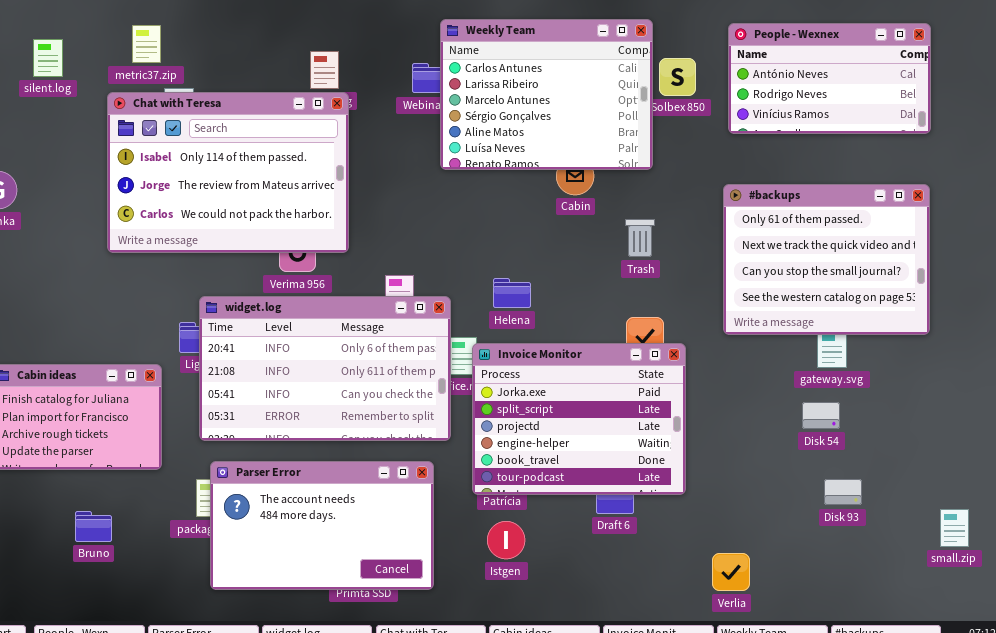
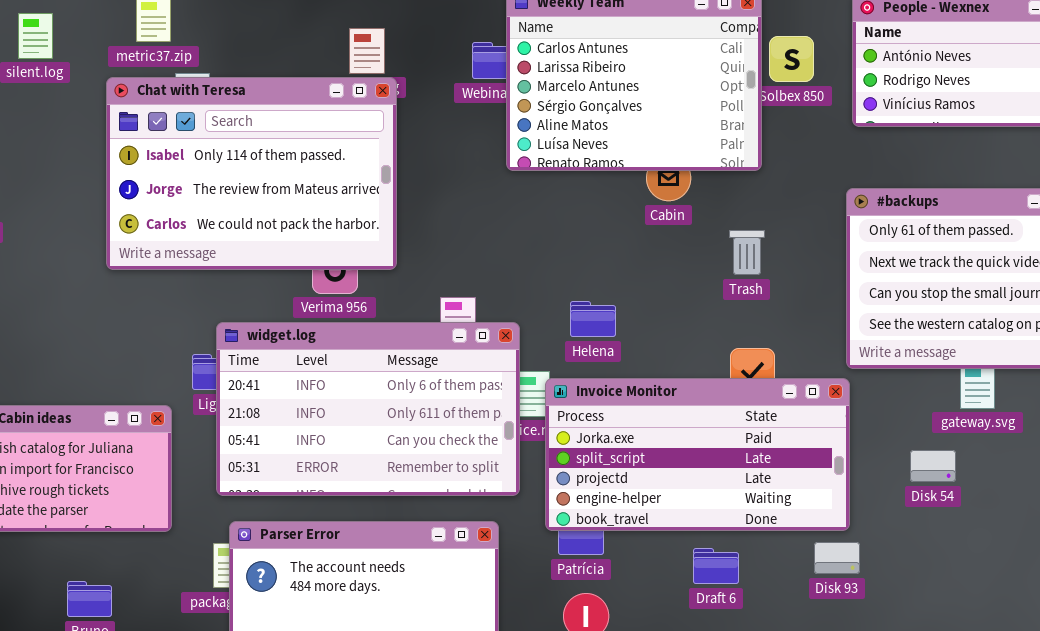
Invoice Monitor: [472,343,686,495] -> [545,378,850,531], resized
Disk 54: [802,402,840,429] -> [910,450,956,482], moved
Disk 93: [824,479,862,505] -> [814,542,860,574], moved

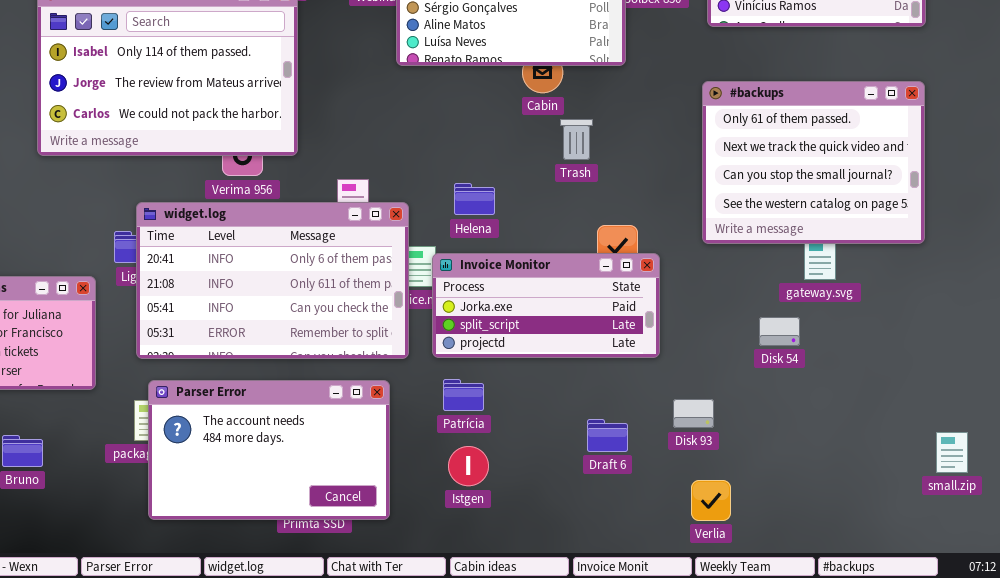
Trash: [729,230,765,275] -> [560,119,593,160], moved
Invoice Monitor: [545,378,850,531] -> [432,253,660,358], resized
Draft 6: [693,548,739,584] -> [587,419,628,452], moved

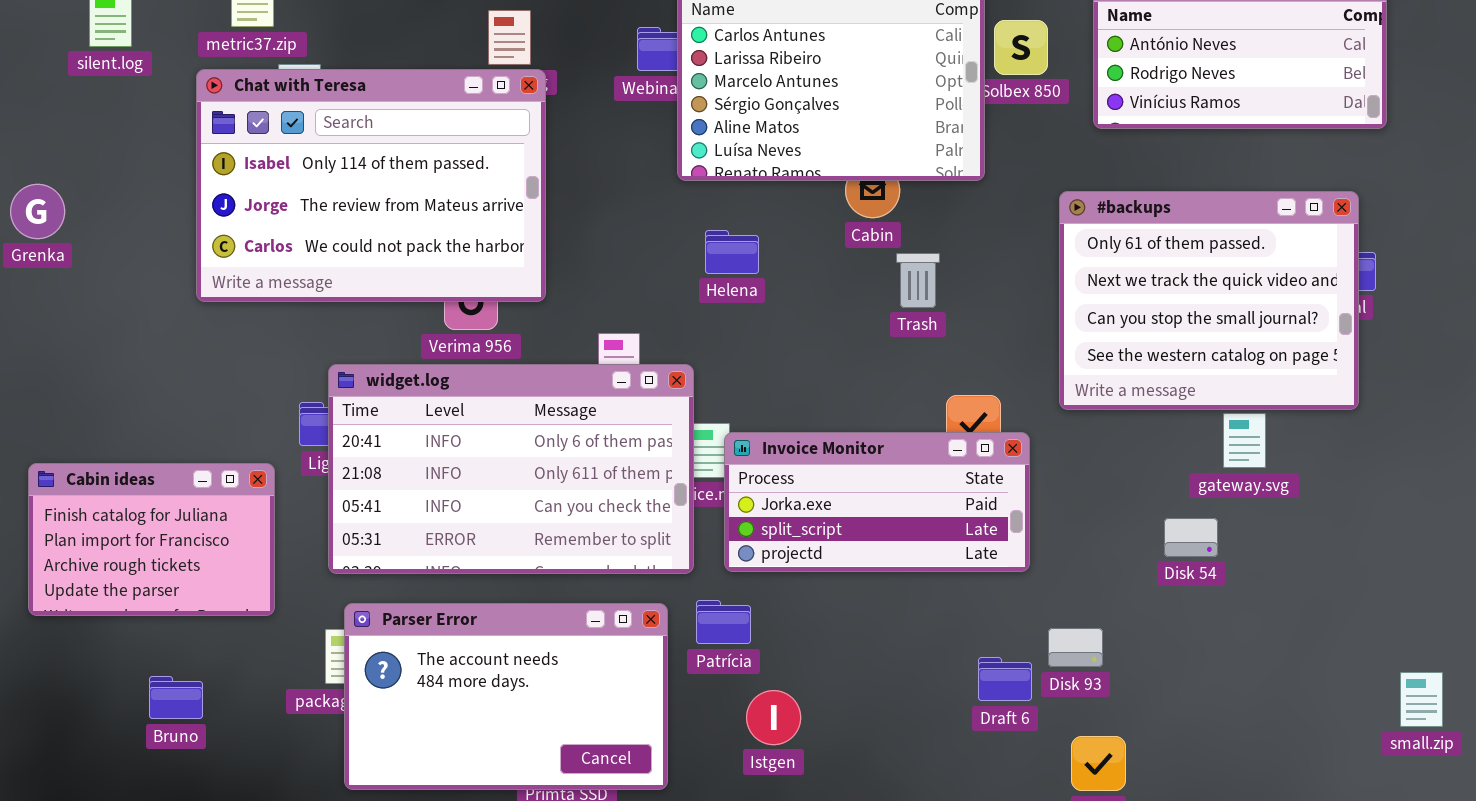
#backups: [702,81,925,244] -> [1059,191,1359,410], moved
Helena: [454,183,495,215] -> [705,230,759,274], moved
Patrícia: [443,379,484,411] -> [696,600,751,644], moved
Draft 6: [587,419,628,452] -> [978,657,1032,701], moved

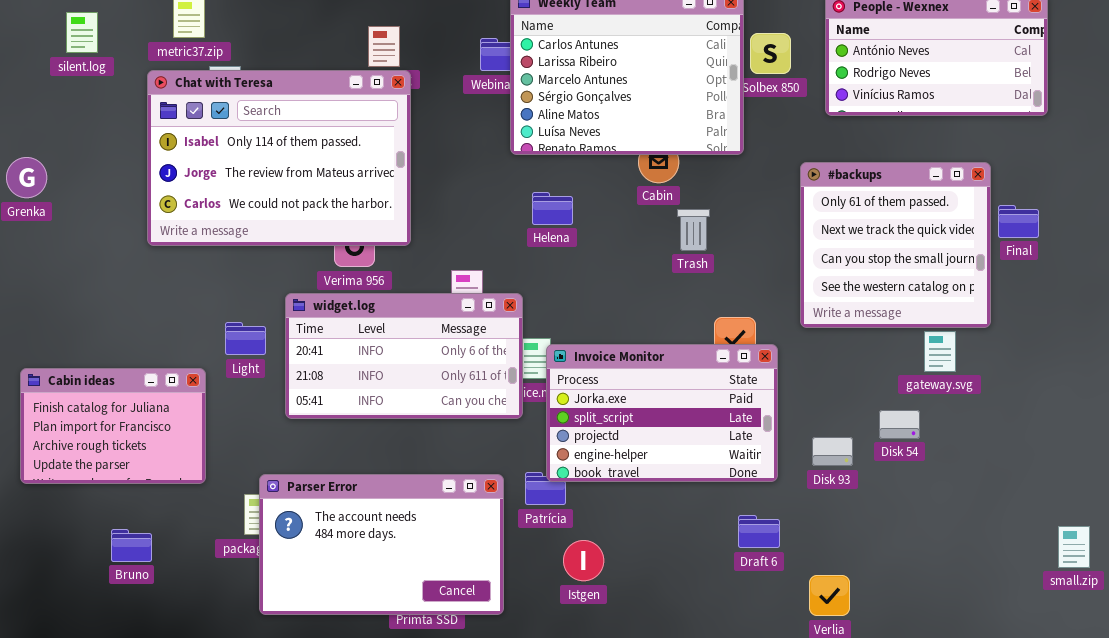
#backups: [1059,191,1359,410] -> [800,162,991,328], resized
widget.log: [328,364,694,574] -> [285,293,523,419], resized
Invoice Monitor: [724,432,1030,572] -> [546,344,778,482], resized
Disk 93: [1048,628,1103,667] -> [812,437,853,466], moved

